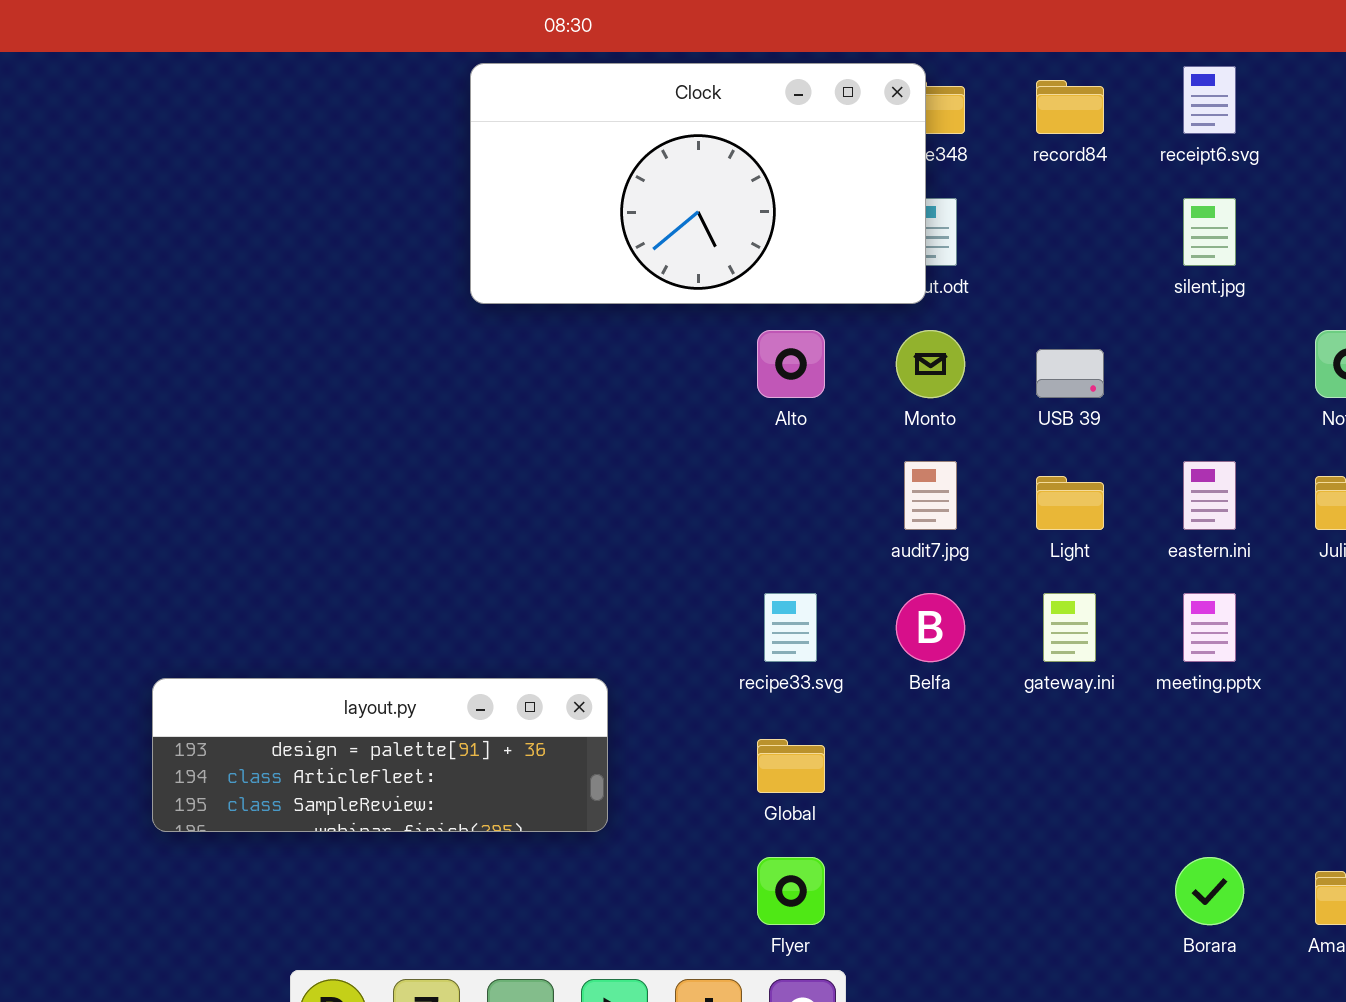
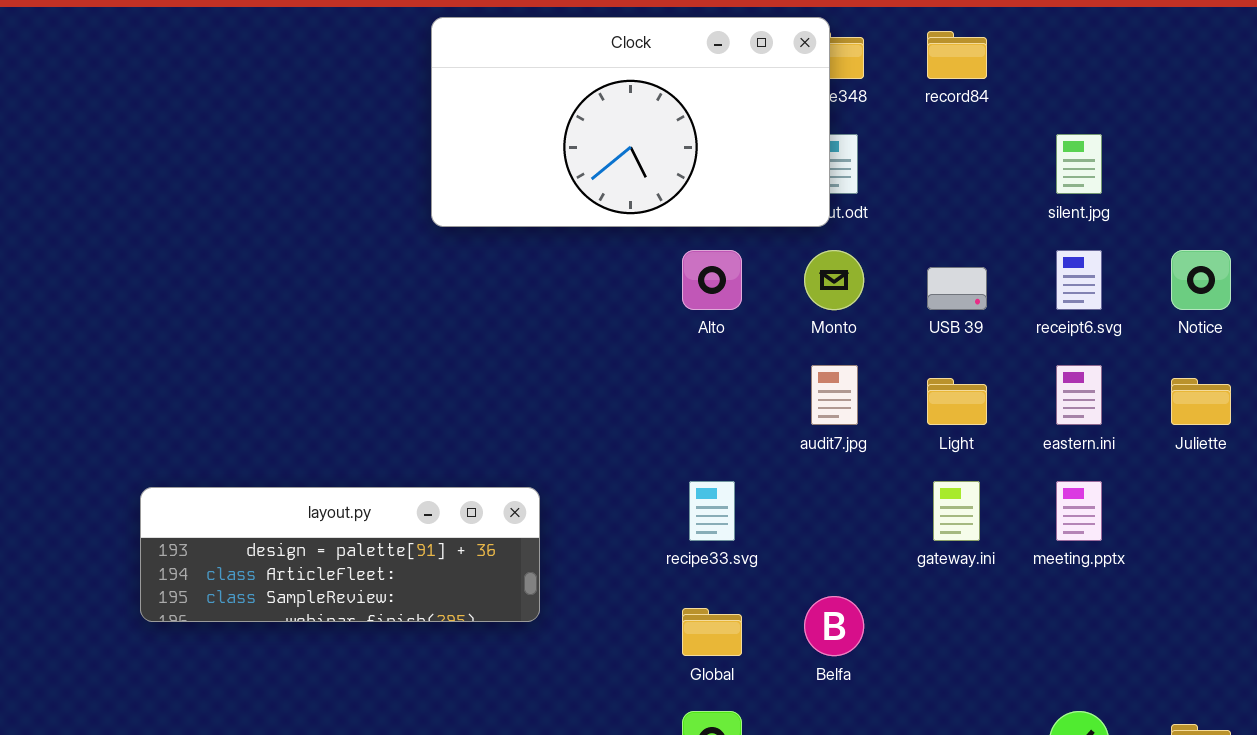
receipt6.svg: [1183,66,1236,134] -> [1056,250,1102,310], moved
Belfa: [896,593,965,662] -> [804,596,864,656], moved
layout.py: [152,678,608,832] -> [140,487,540,622], moved

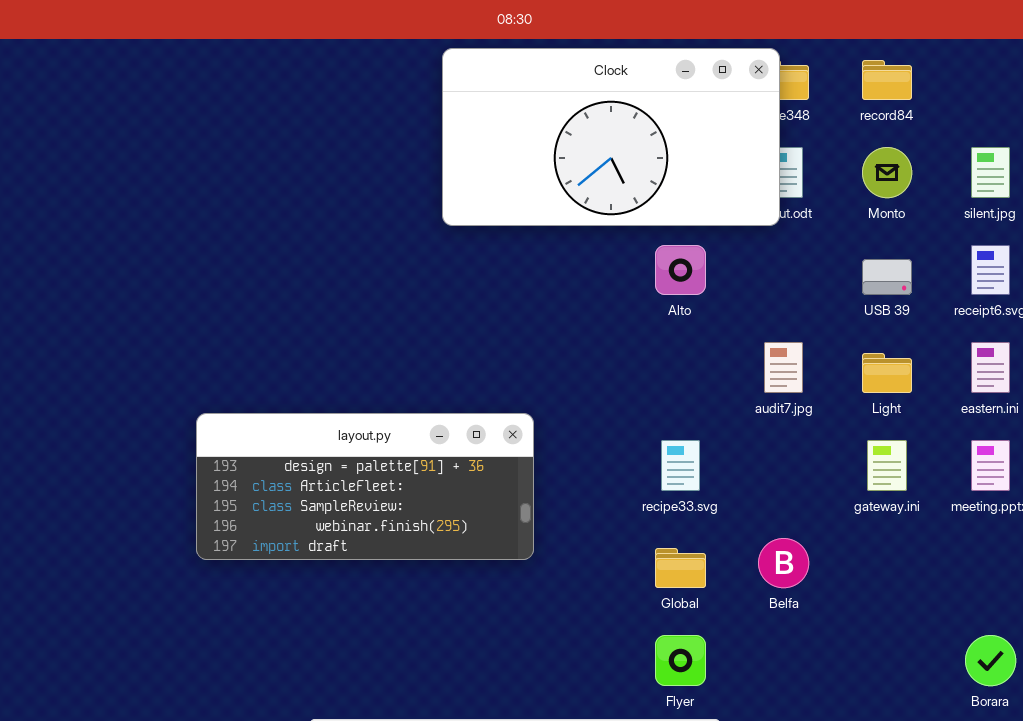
Monto: [804,250,864,310] -> [862,147,912,198], moved
layout.py: [140,487,540,622] -> [196,413,534,560], resized

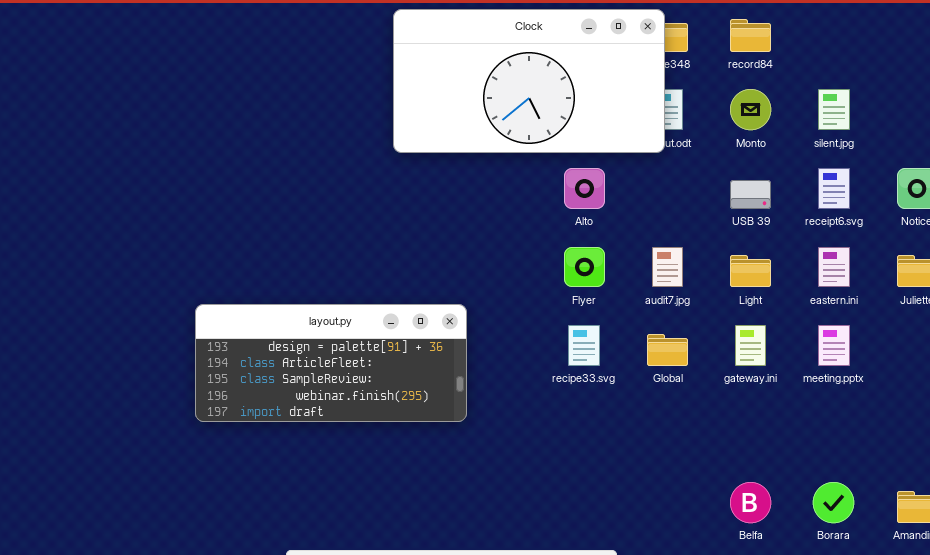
Belfa: [758,538,809,588] -> [730,482,771,523], moved
Global: [655,548,706,588] -> [647,334,688,366], moved
Flyer: [655,635,706,686] -> [564,247,605,287], moved

